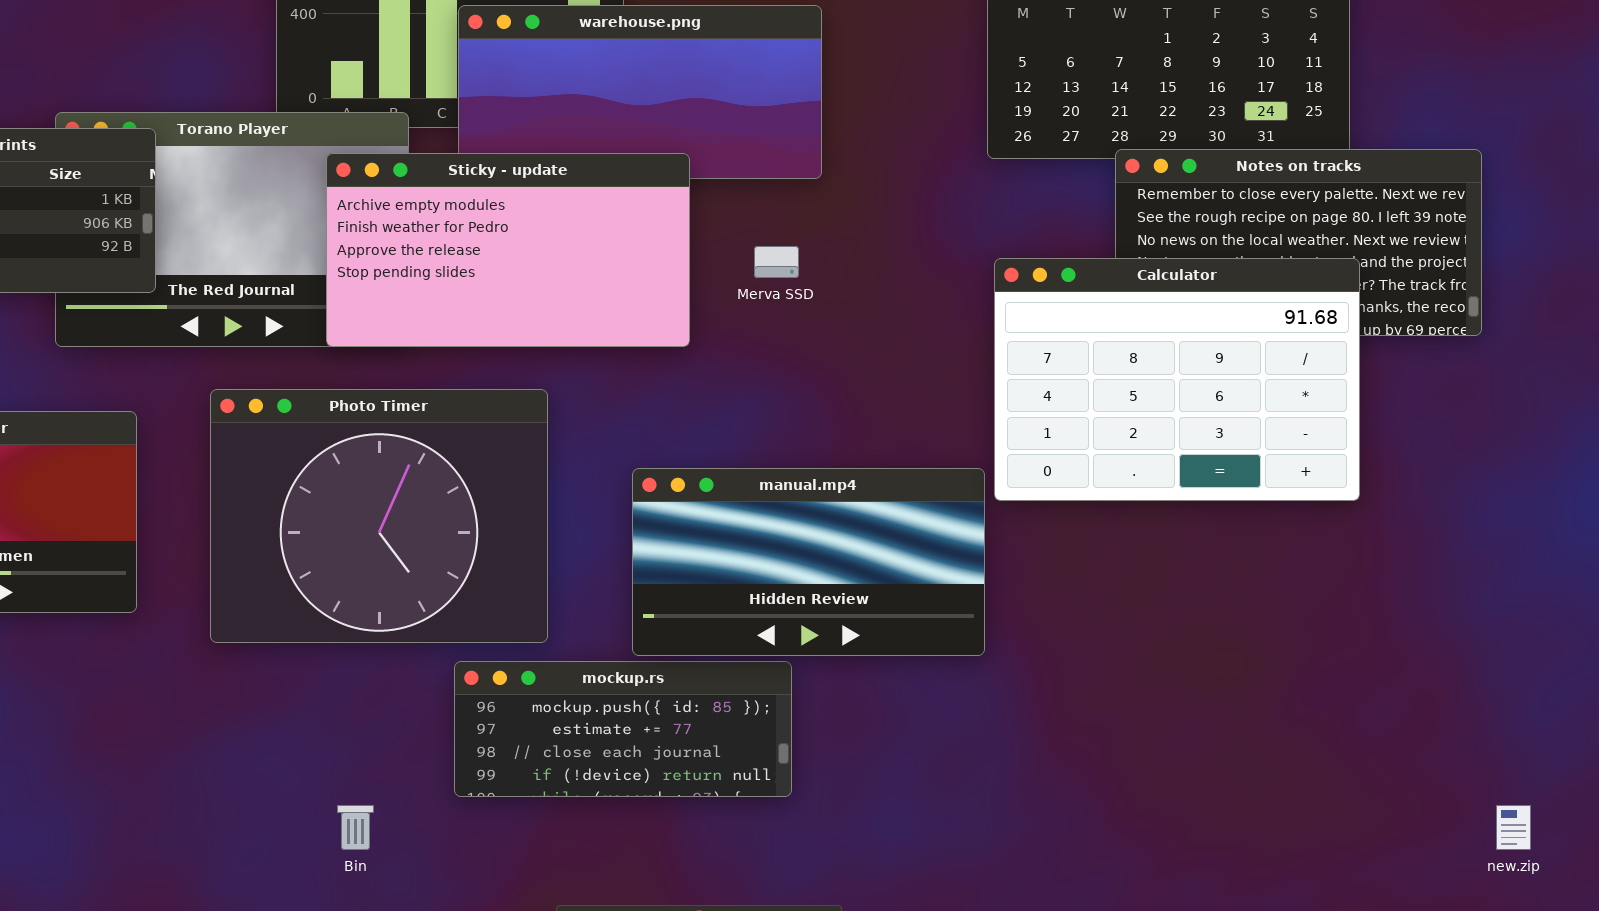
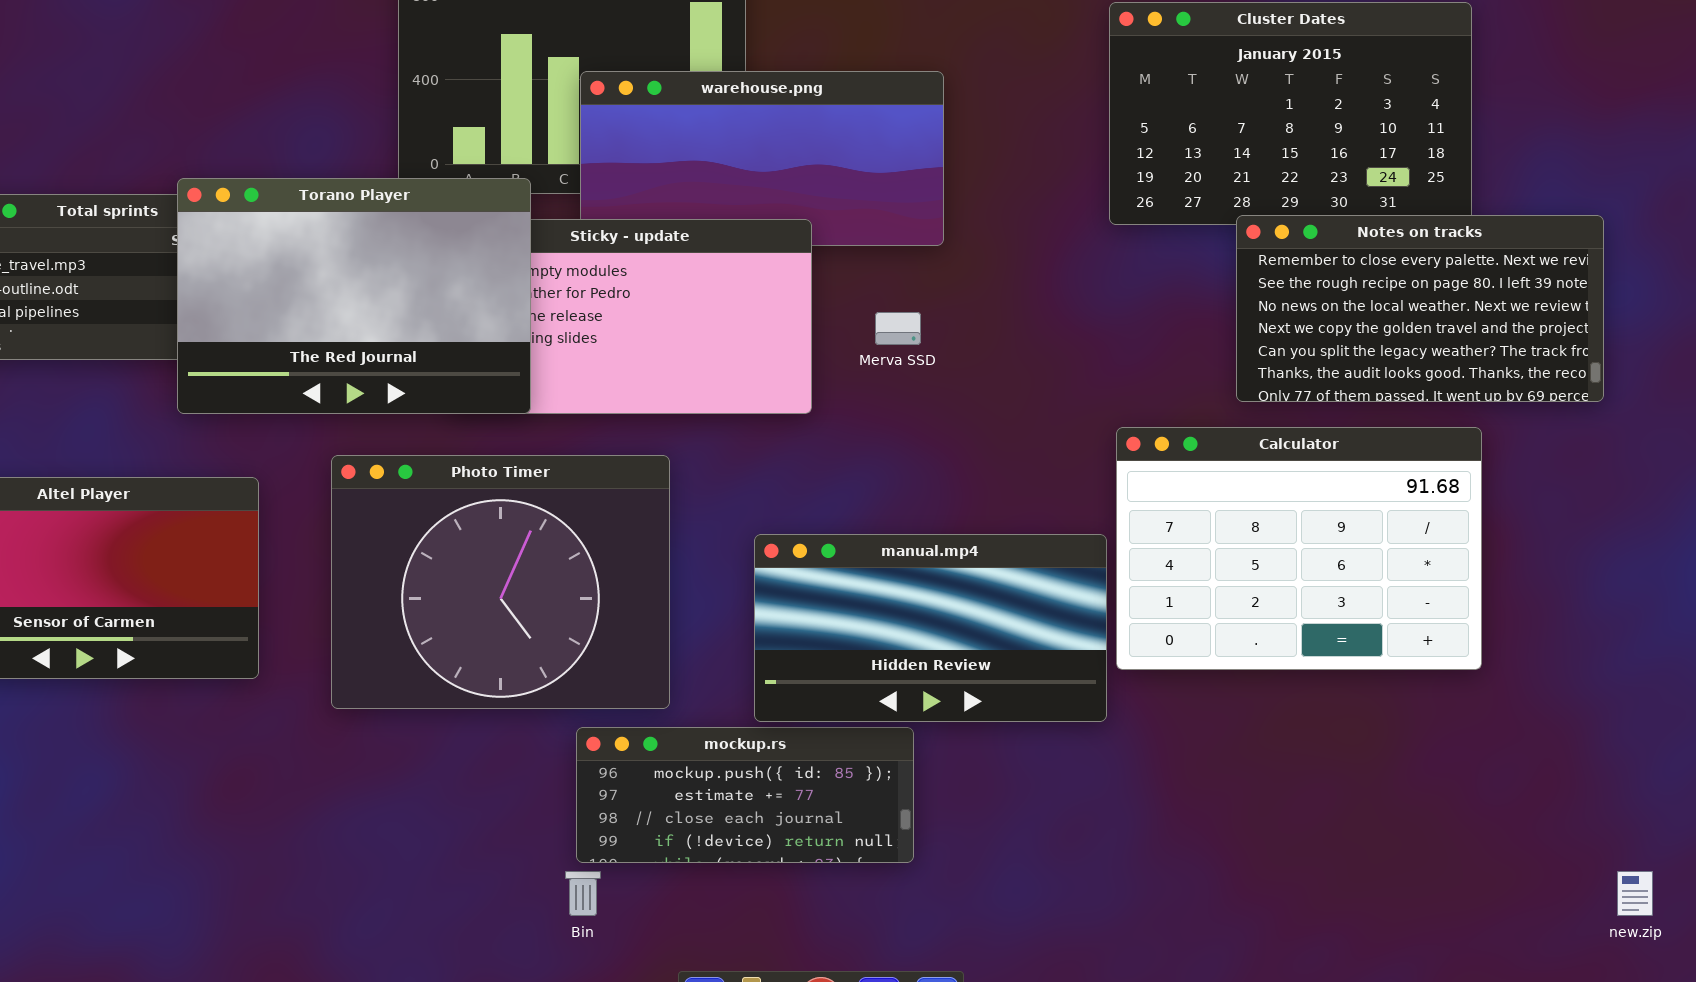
Torano Player: [55,112,409,347] -> [177,178,531,414], raised
Calculator: [994,258,1360,501] -> [1116,427,1482,670], moved
Bin: [337,805,374,850] -> [565,871,601,916], moved

